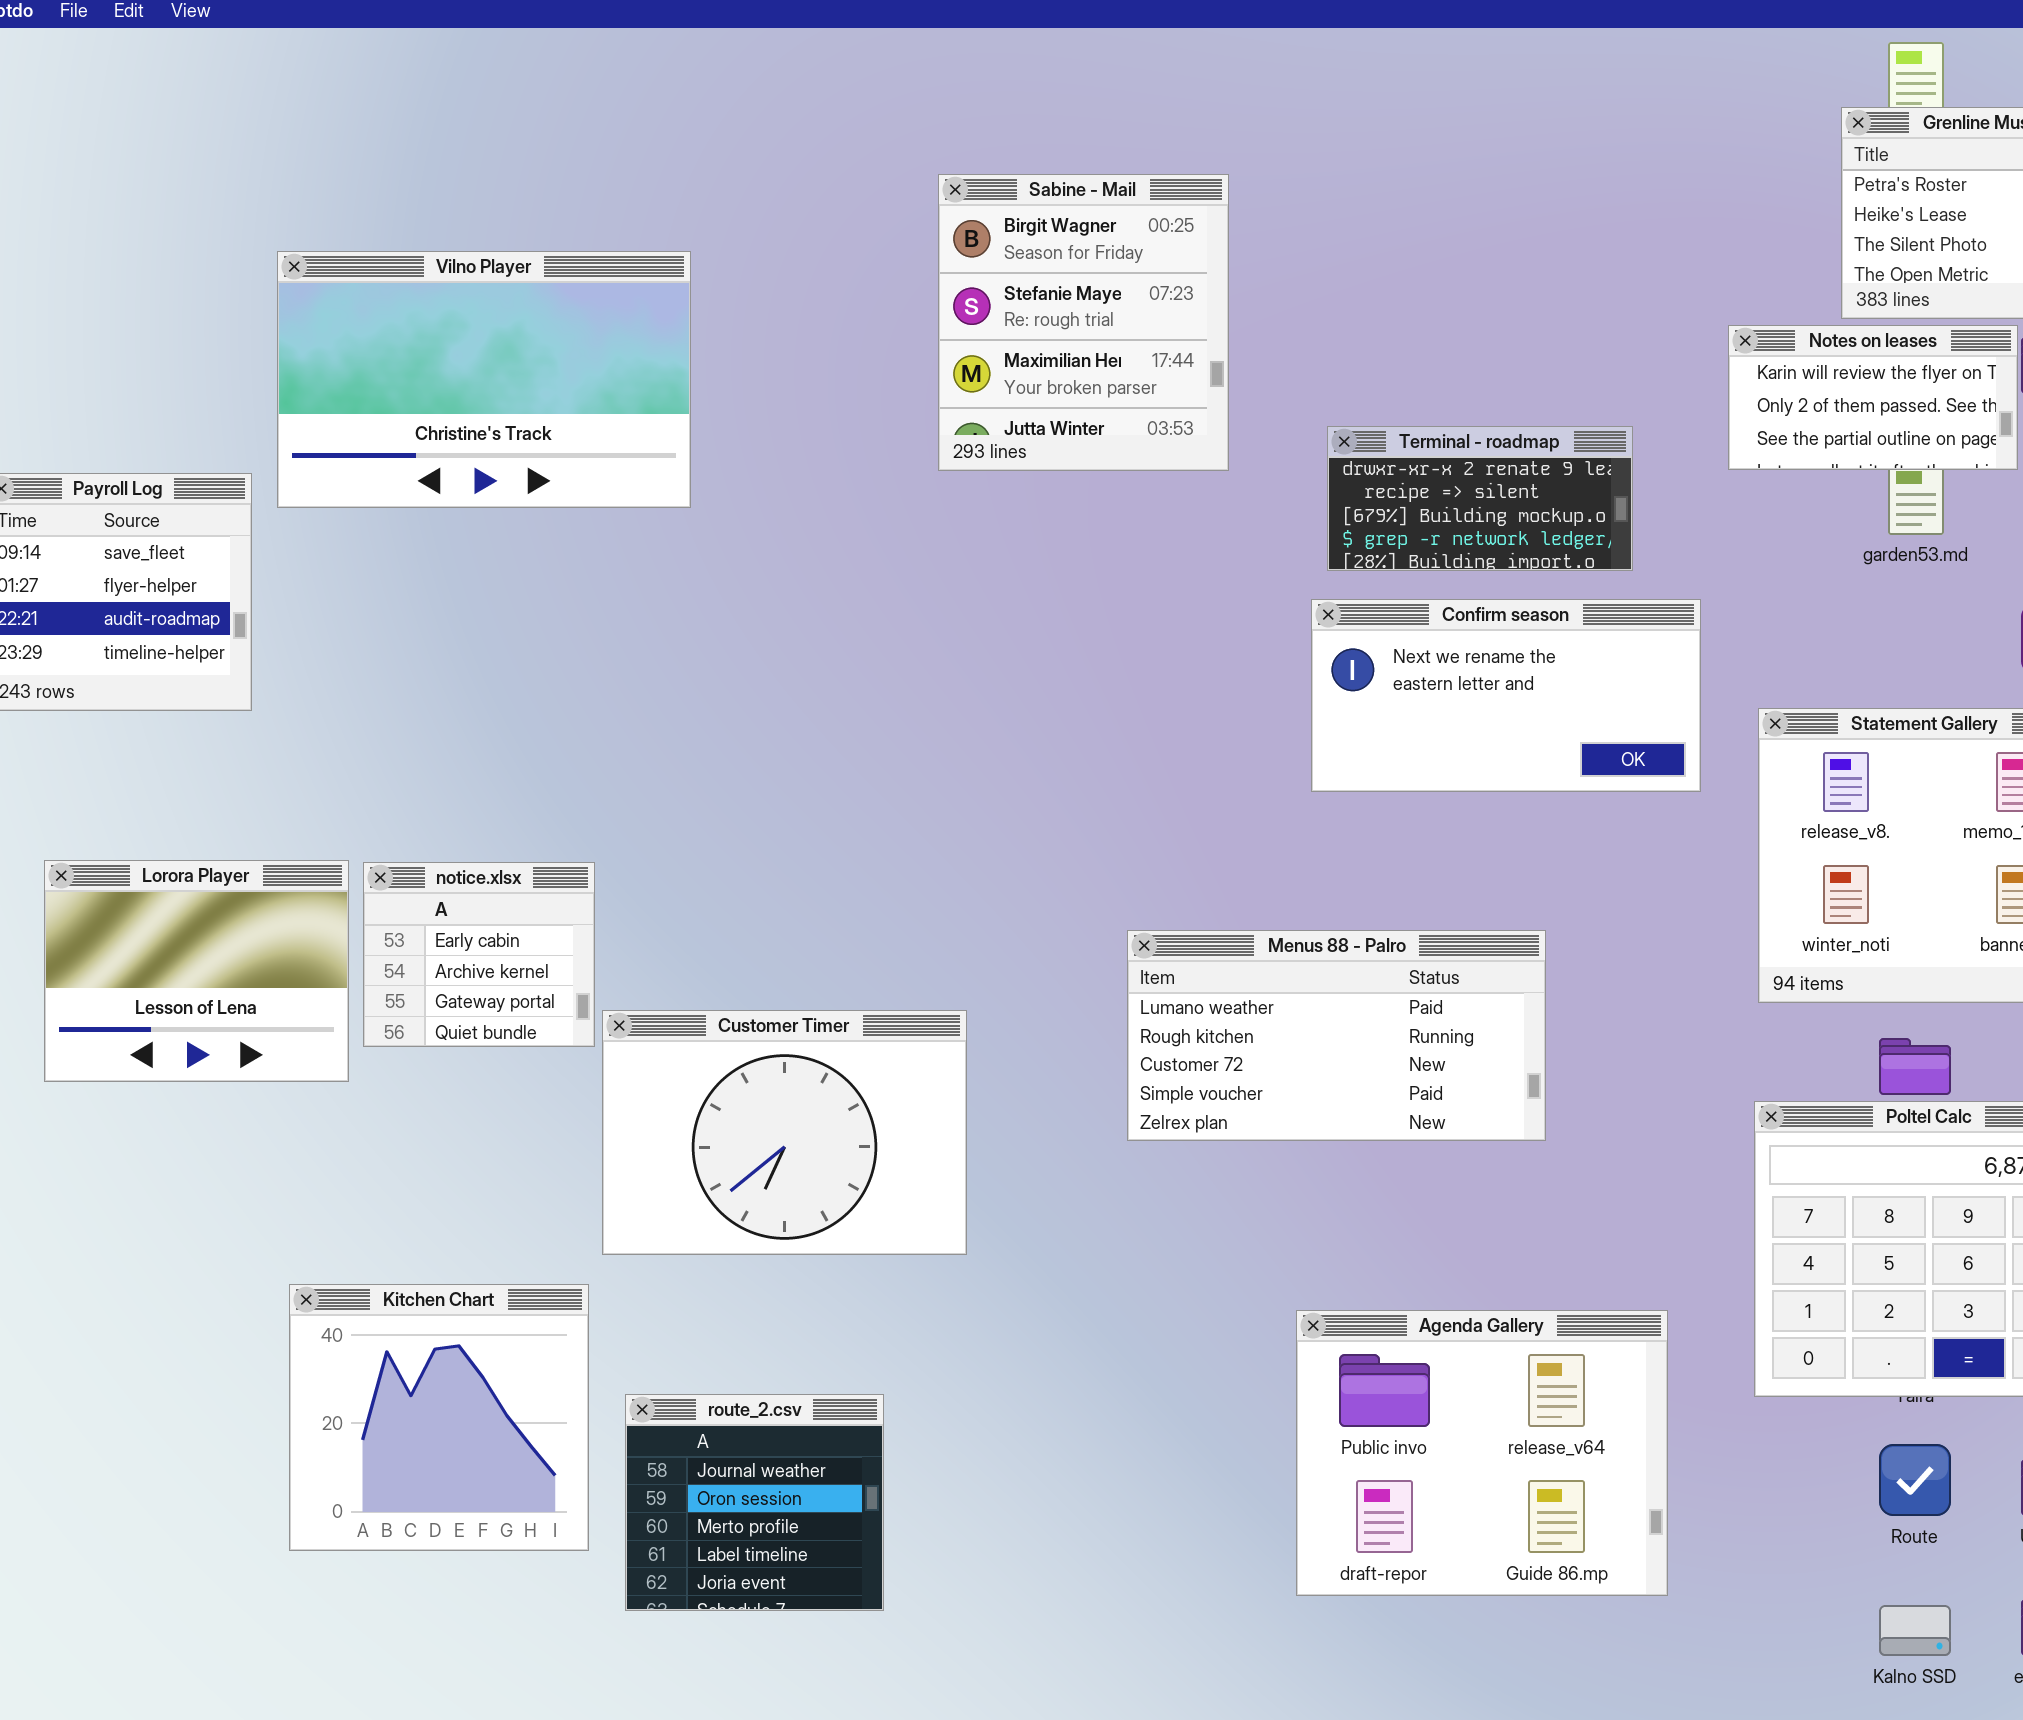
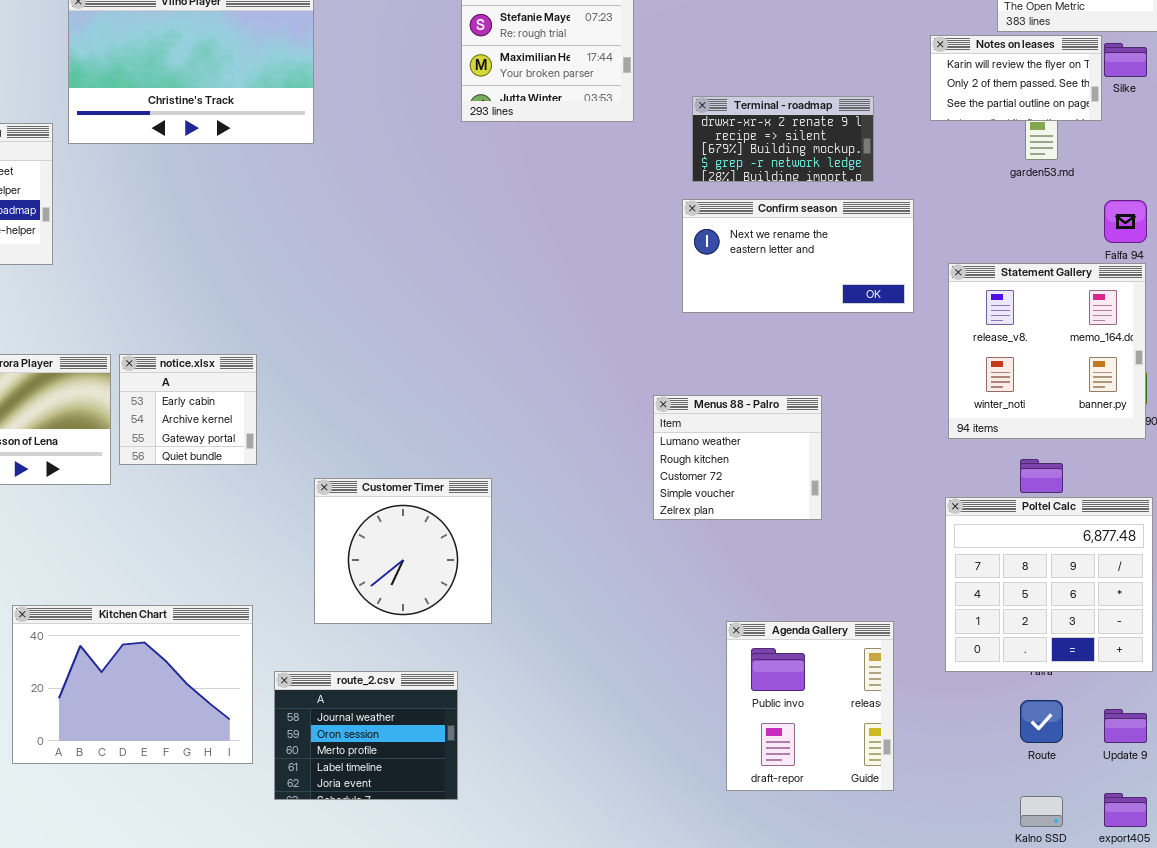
Menus 88 - Palro: [1127,930,1546,1141] -> [653,395,822,520], resized
Customer Timer: [602,1010,967,1255] -> [314,478,492,624], moved, resized
Kitchen Chart: [289,1284,589,1551] -> [12,605,253,764], resized
Agenda Gallery: [1296,1310,1668,1596] -> [726,621,894,791], resized
route_2.csv: [625,1394,884,1611] -> [274,671,458,800], resized

